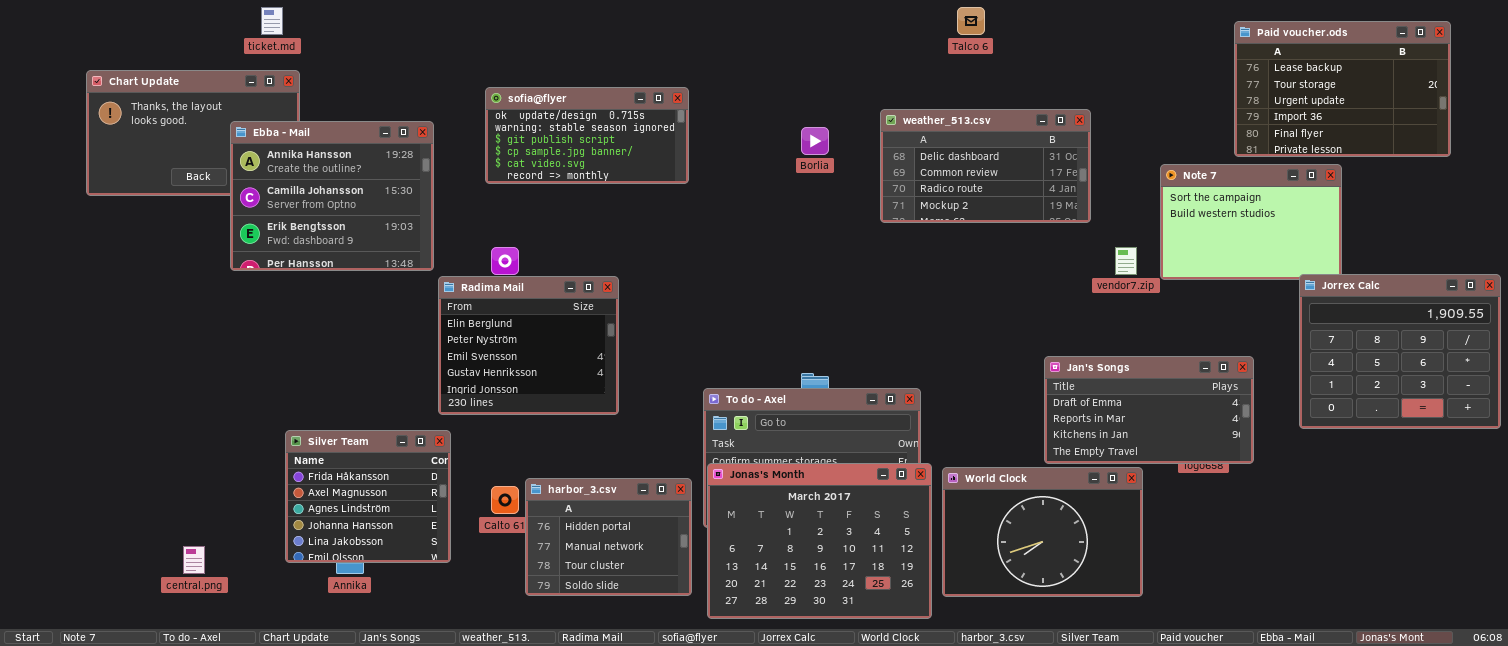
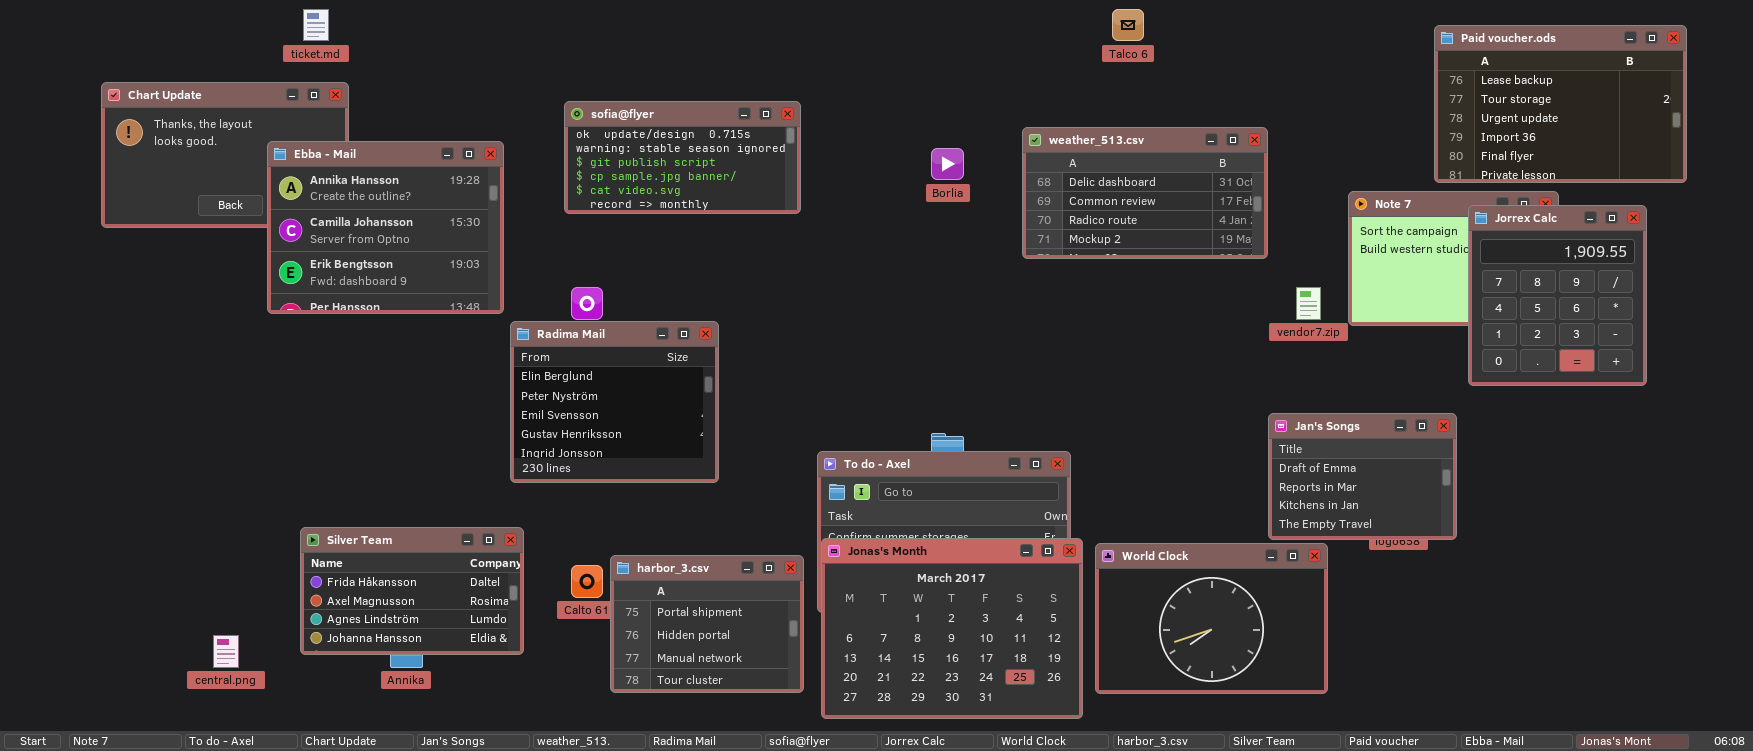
Jorrex Calc: [1299,274,1501,429] -> [1468,205,1647,386], moved, resized
Jan's Songs: [1044,356,1254,464] -> [1268,413,1457,540], resized
Silver Team: [285,430,451,563] -> [300,527,524,655], resized
harbor_3.csv: [525,478,692,596] -> [610,555,804,693], scrolled up 1 row

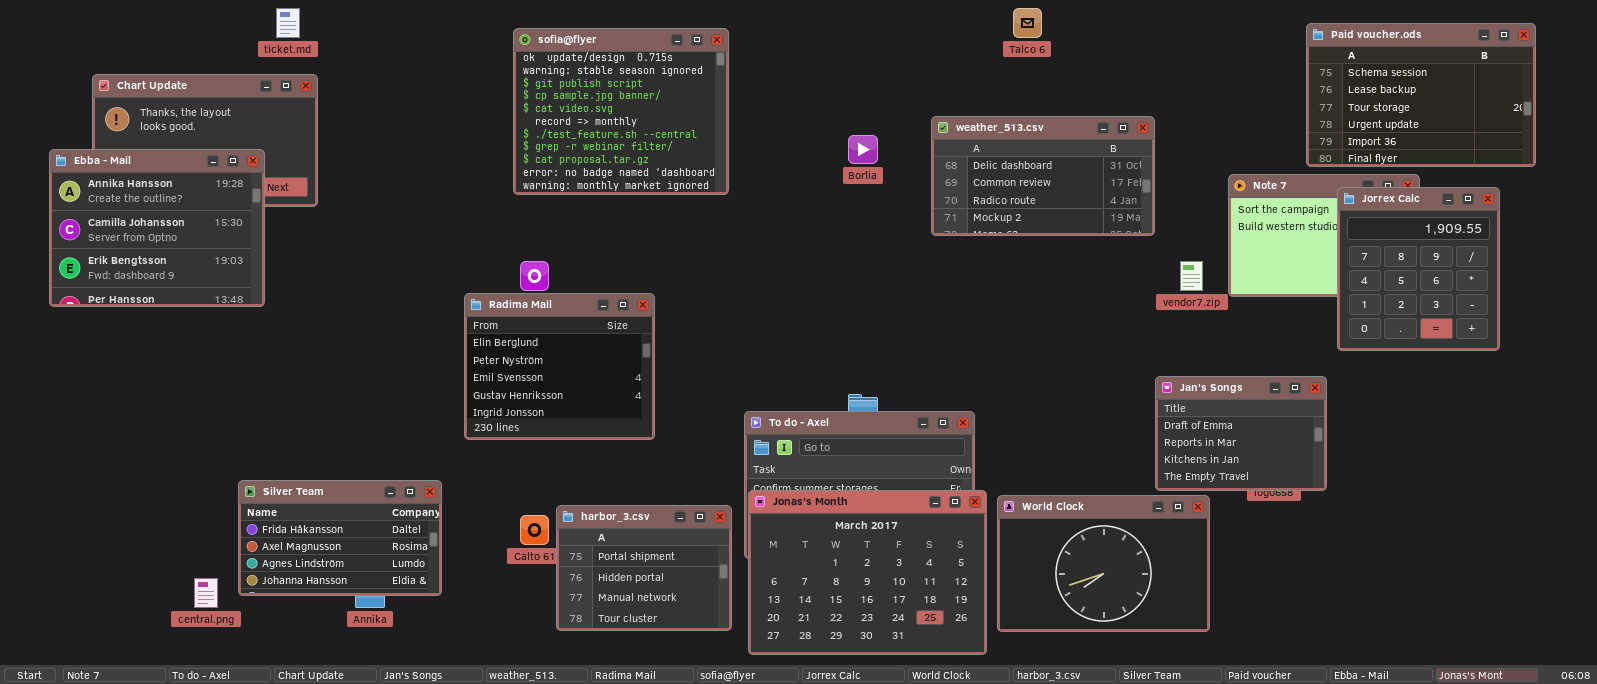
Paid voucher.ods: [1434,25,1687,183] -> [1306,23,1536,167], scrolled up 1 row
sofia@flyer: [564,101,801,214] -> [513,28,729,195], resized
Ebba - Mail: [267,141,504,314] -> [49,149,265,307], moved
Silver Team: [300,527,524,655] -> [238,480,442,596], moved

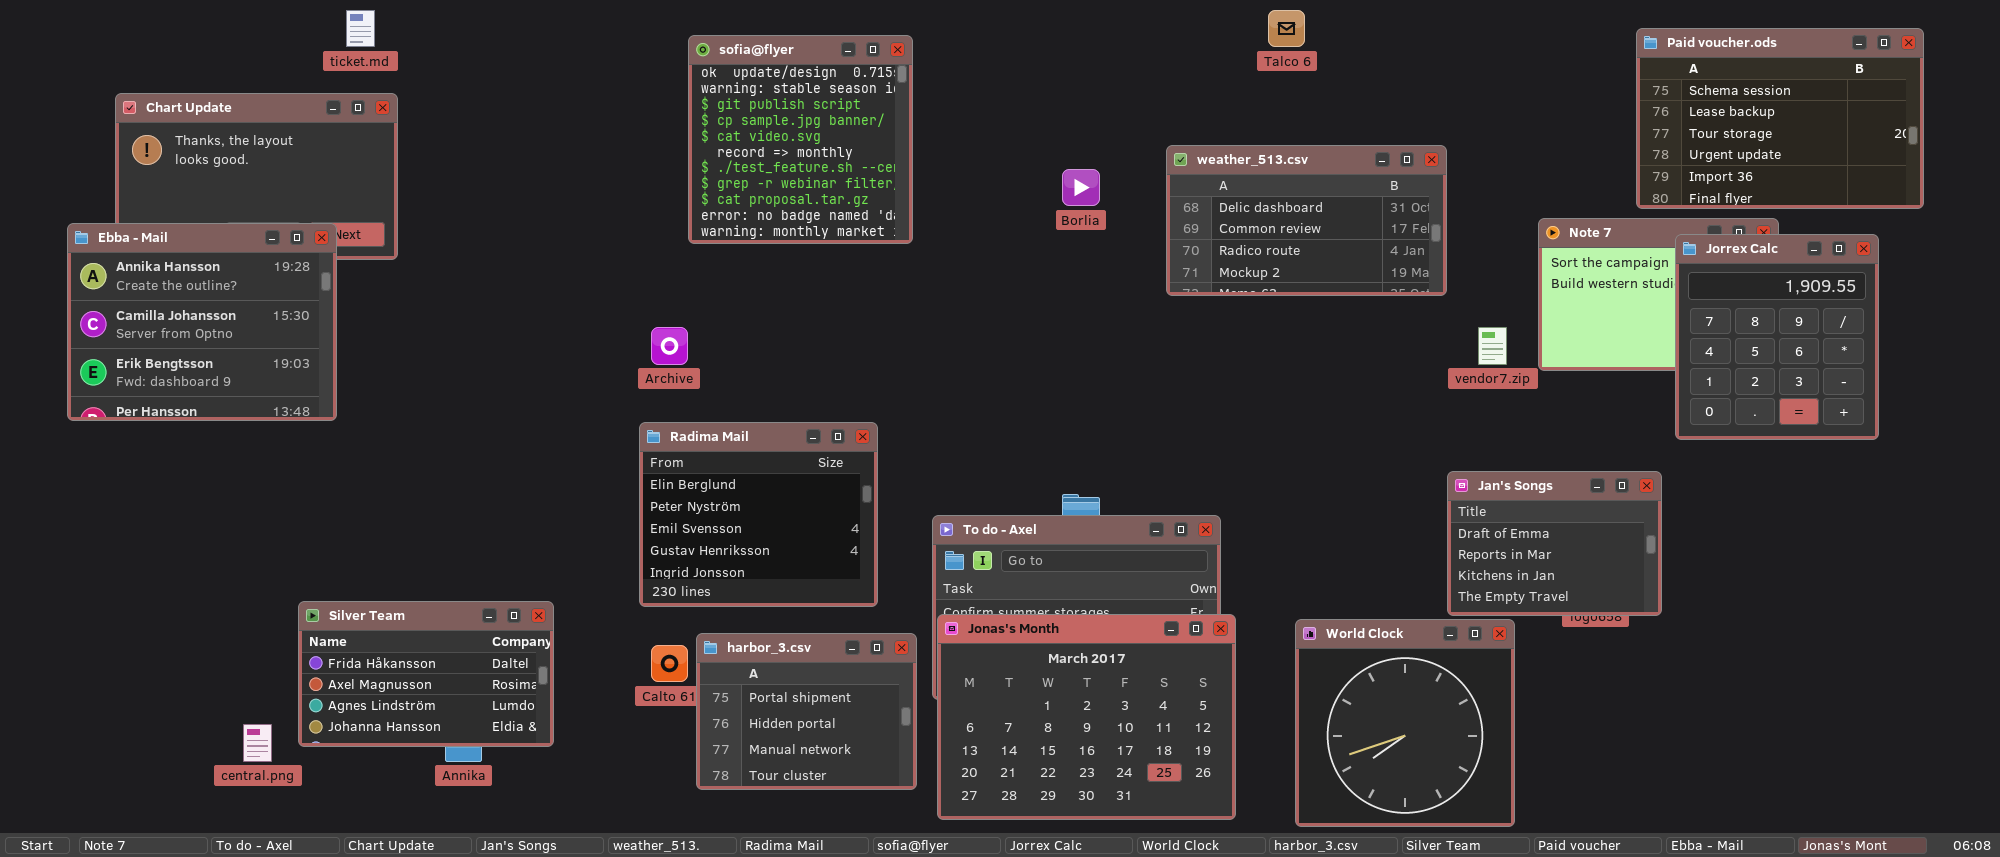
sofia@flyer: [513,28,729,195] -> [688,35,913,244], resized
Ebba - Mail: [49,149,265,307] -> [67,223,337,421], moved
Radima Mail: [464,293,655,440] -> [639,422,878,607], moved
World Clock: [997,495,1210,632] -> [1295,619,1515,827], resized

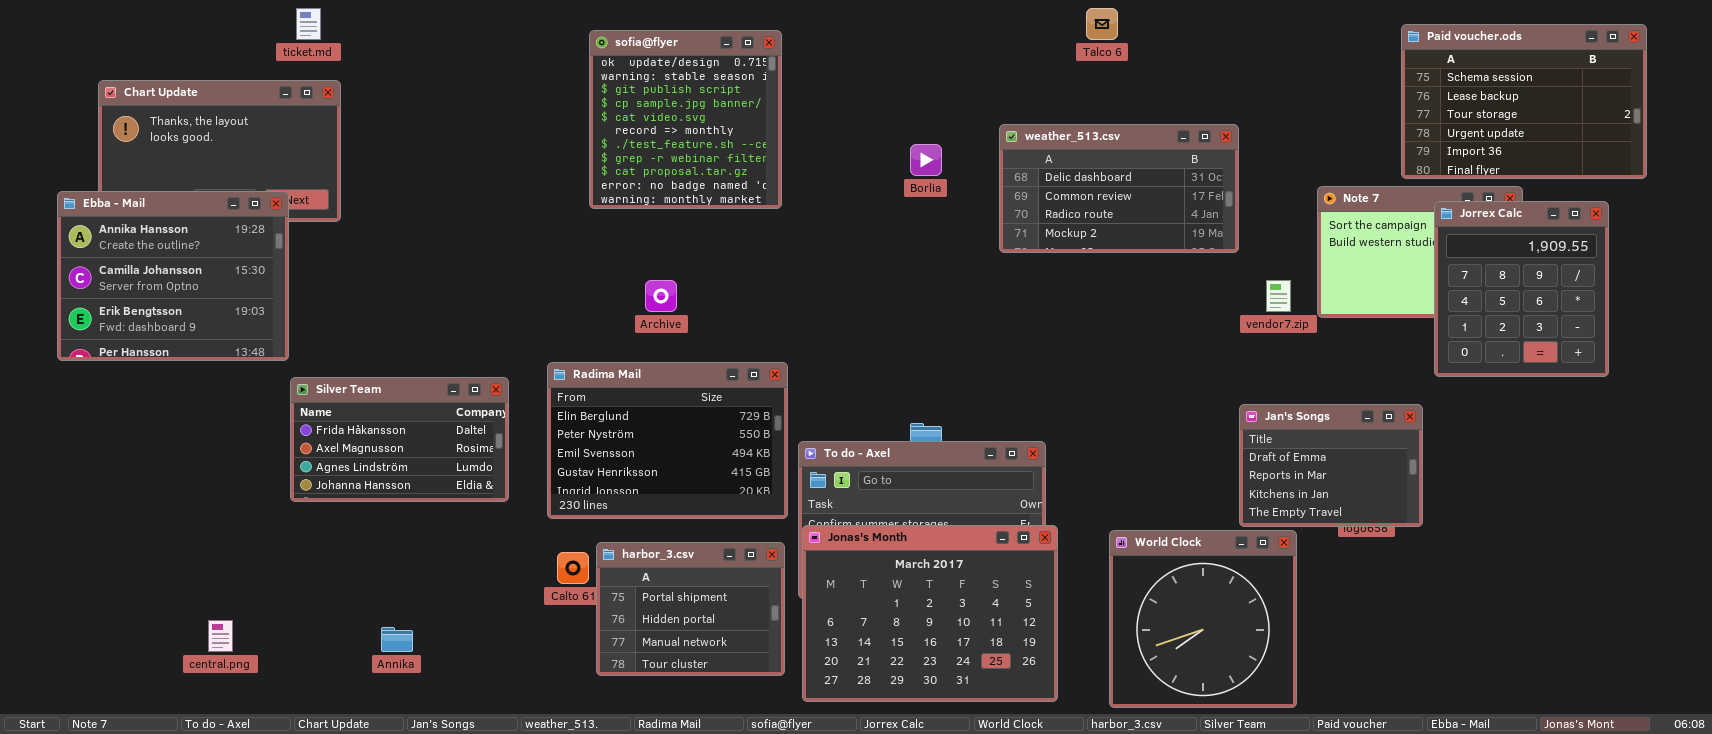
Archive: [651,327,688,365] -> [645,280,677,312], moved
Radima Mail: [639,422,878,607] -> [547,362,788,519], resized
Silver Team: [298,601,554,747] -> [290,377,509,502], moved

